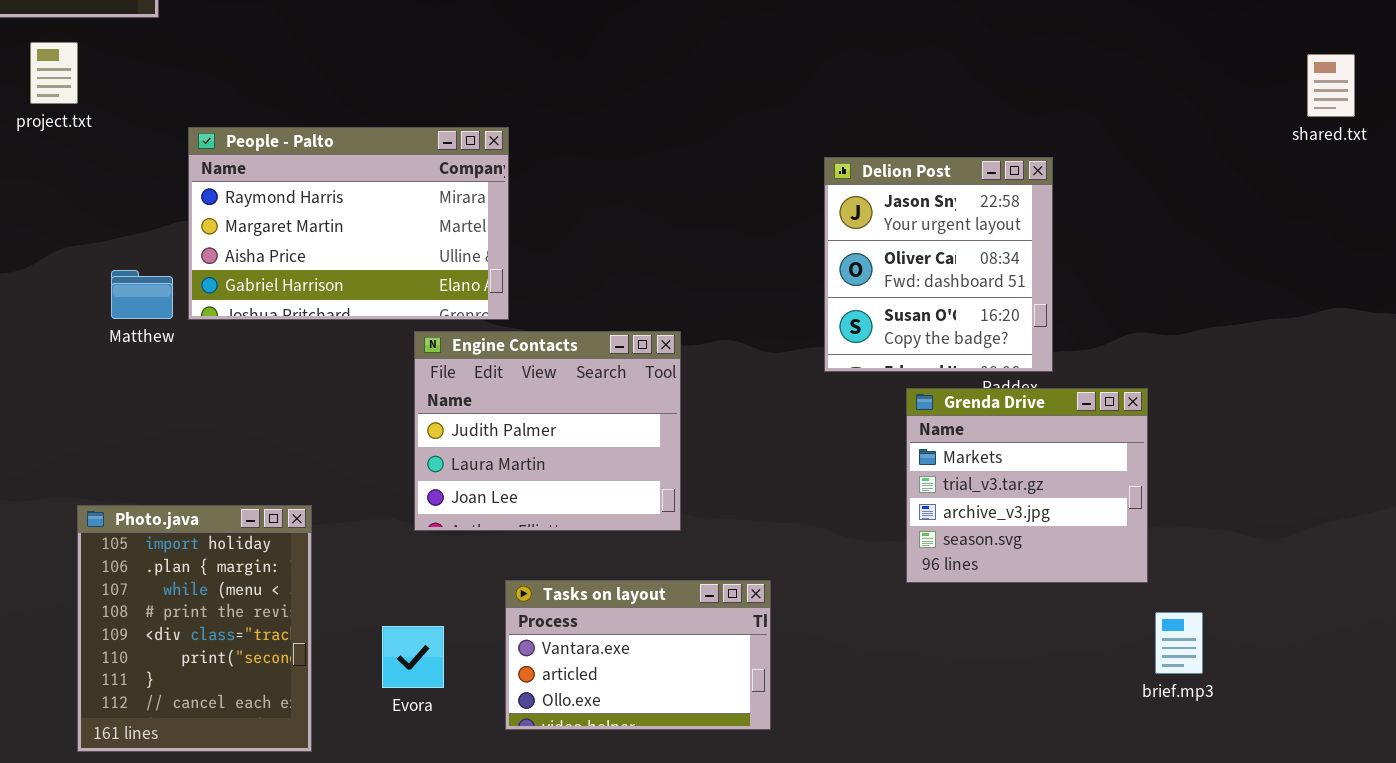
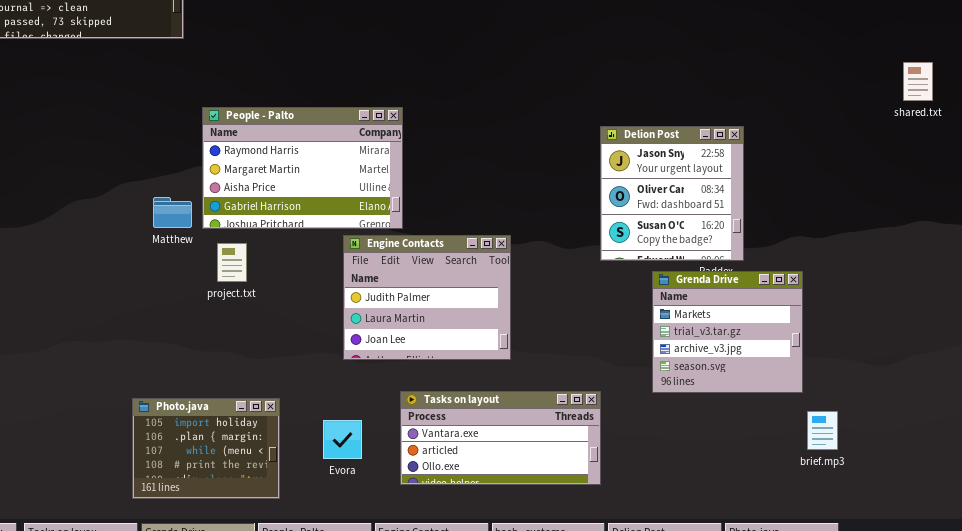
project.txt: [30,42,78,104] -> [217,243,247,282], moved
Photo.java: [77,505,312,752] -> [132,398,280,499], resized
Tasks on layout: [505,580,771,730] -> [400,391,601,485], resized

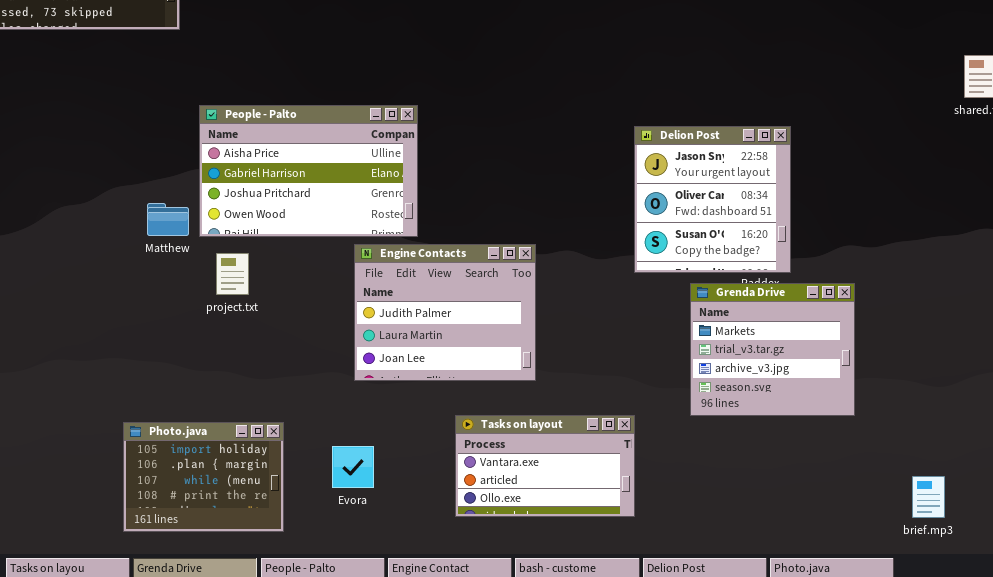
People - Palto: [202,107,403,229] -> [199,105,418,237], scrolled down 2 rows
Tasks on layout: [400,391,601,485] -> [455,415,635,517], resized
brief.mp3: [807,411,838,450] -> [912,476,945,518], moved

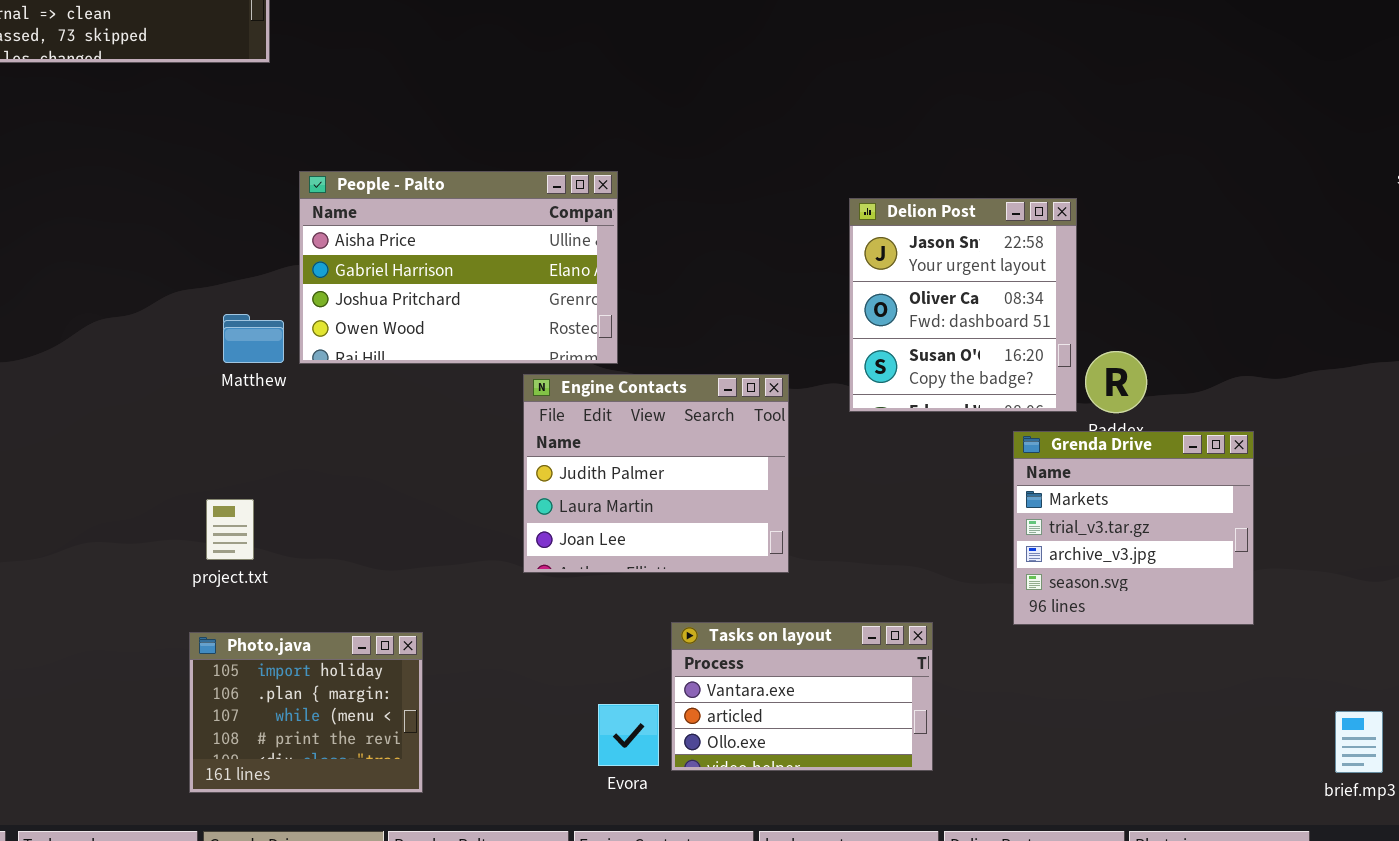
Delion Post: [634,126,791,273] -> [849,198,1077,412], moved
project.txt: [216,253,249,295] -> [206,499,254,560], moved
Evora: [332,446,374,488] -> [598,704,659,766], moved

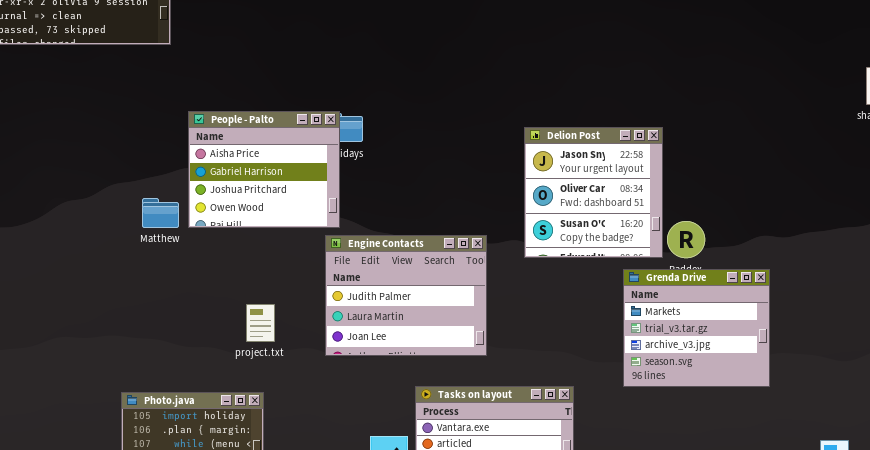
People - Palto: [299,171,618,364] -> [188,111,340,228], resized
project.txt: [206,499,254,560] -> [246,304,275,342], moved

